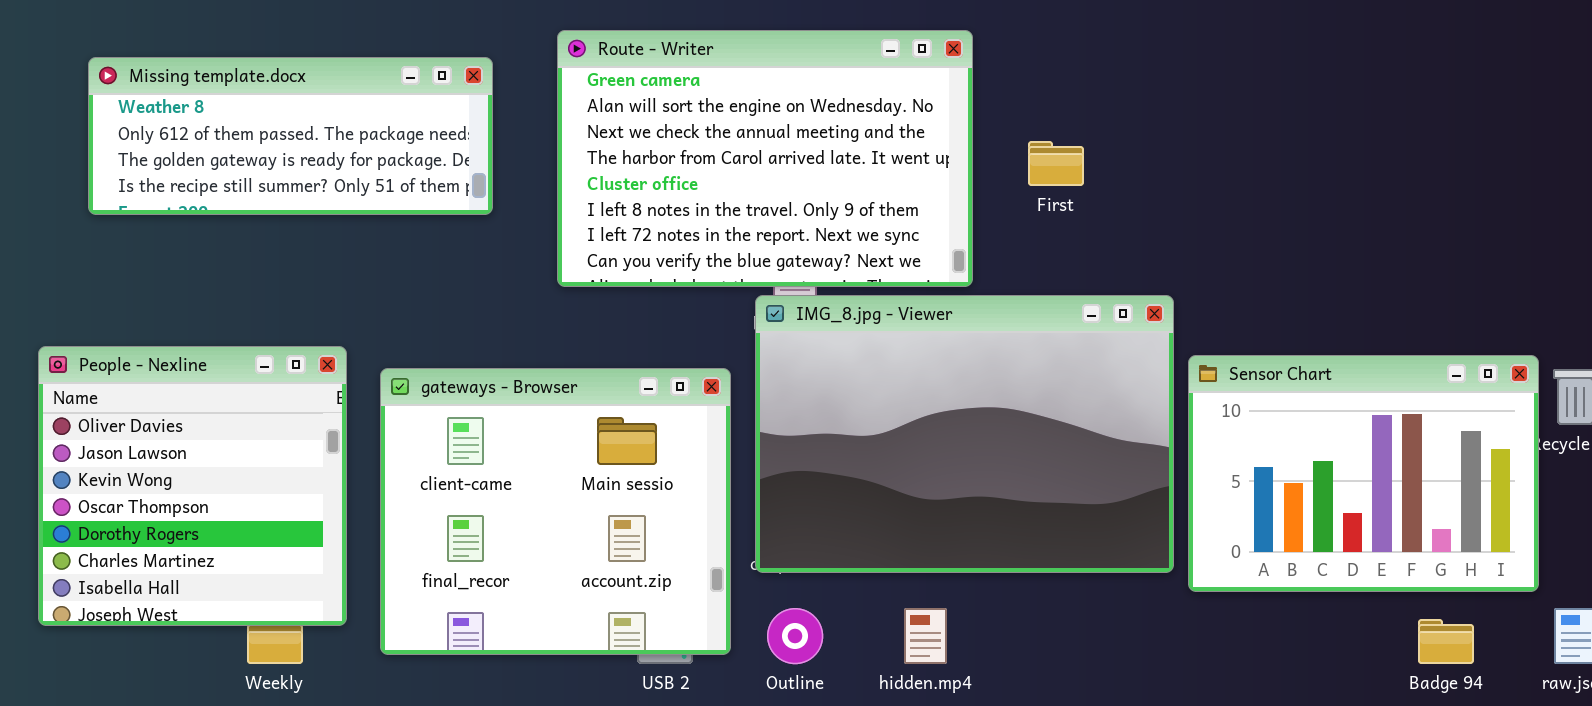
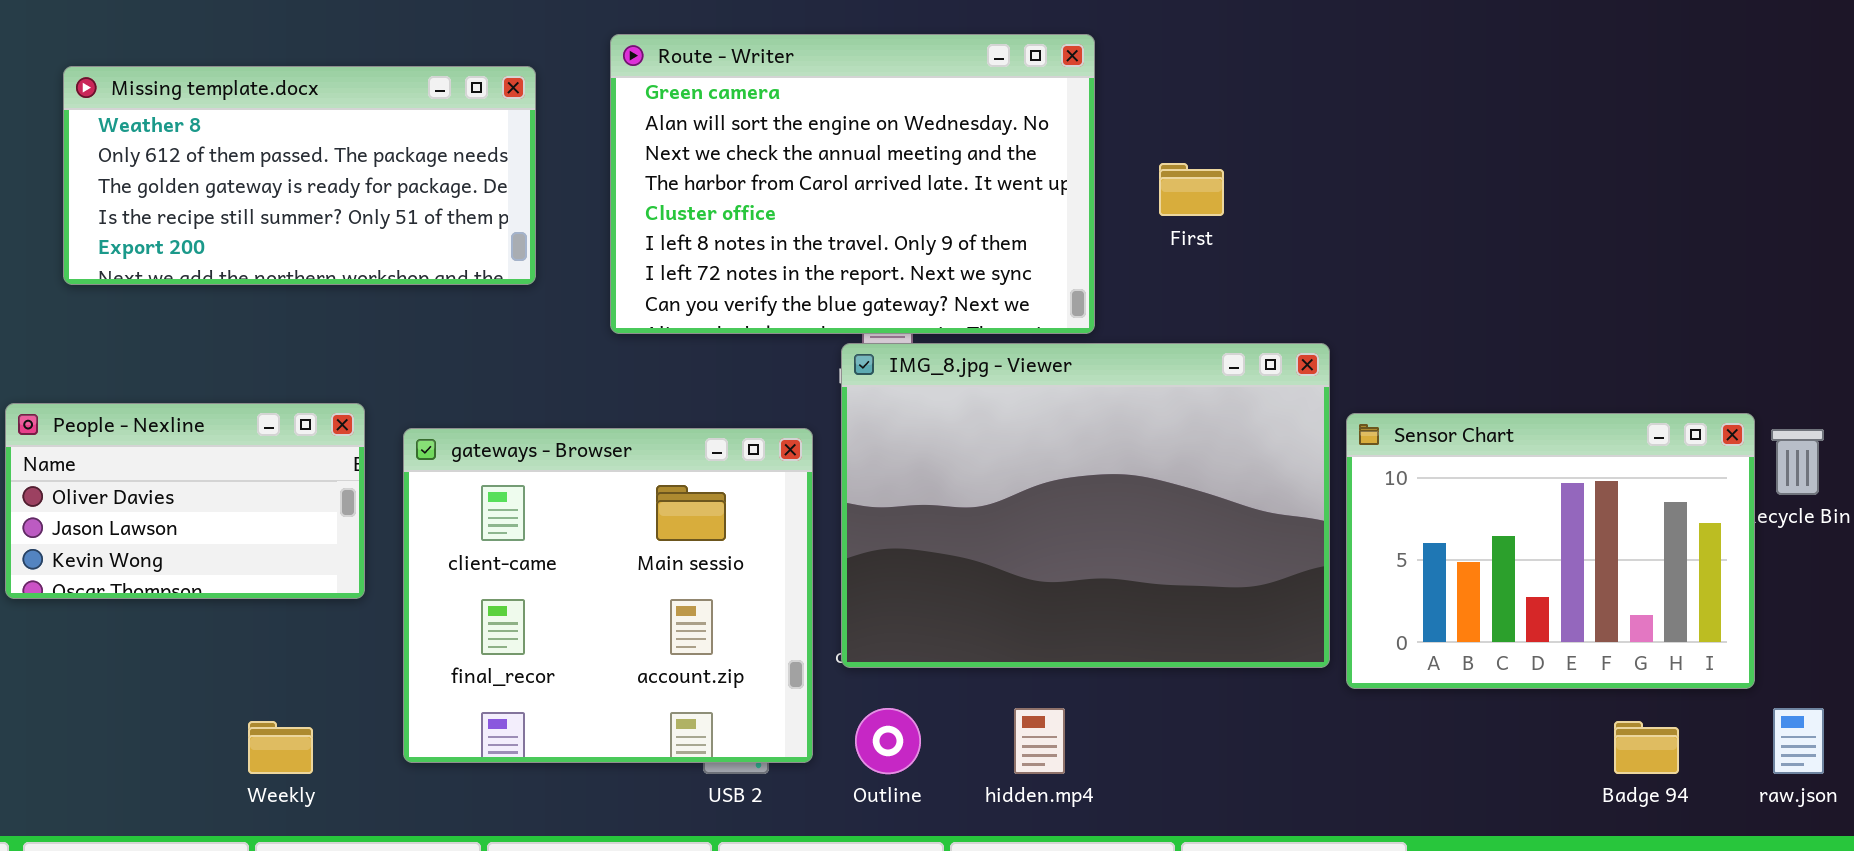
Missing template.docx: [88,57,493,215] -> [63,66,536,285], resized
People - Nexline: [38,346,347,626] -> [5,403,365,599], resized

